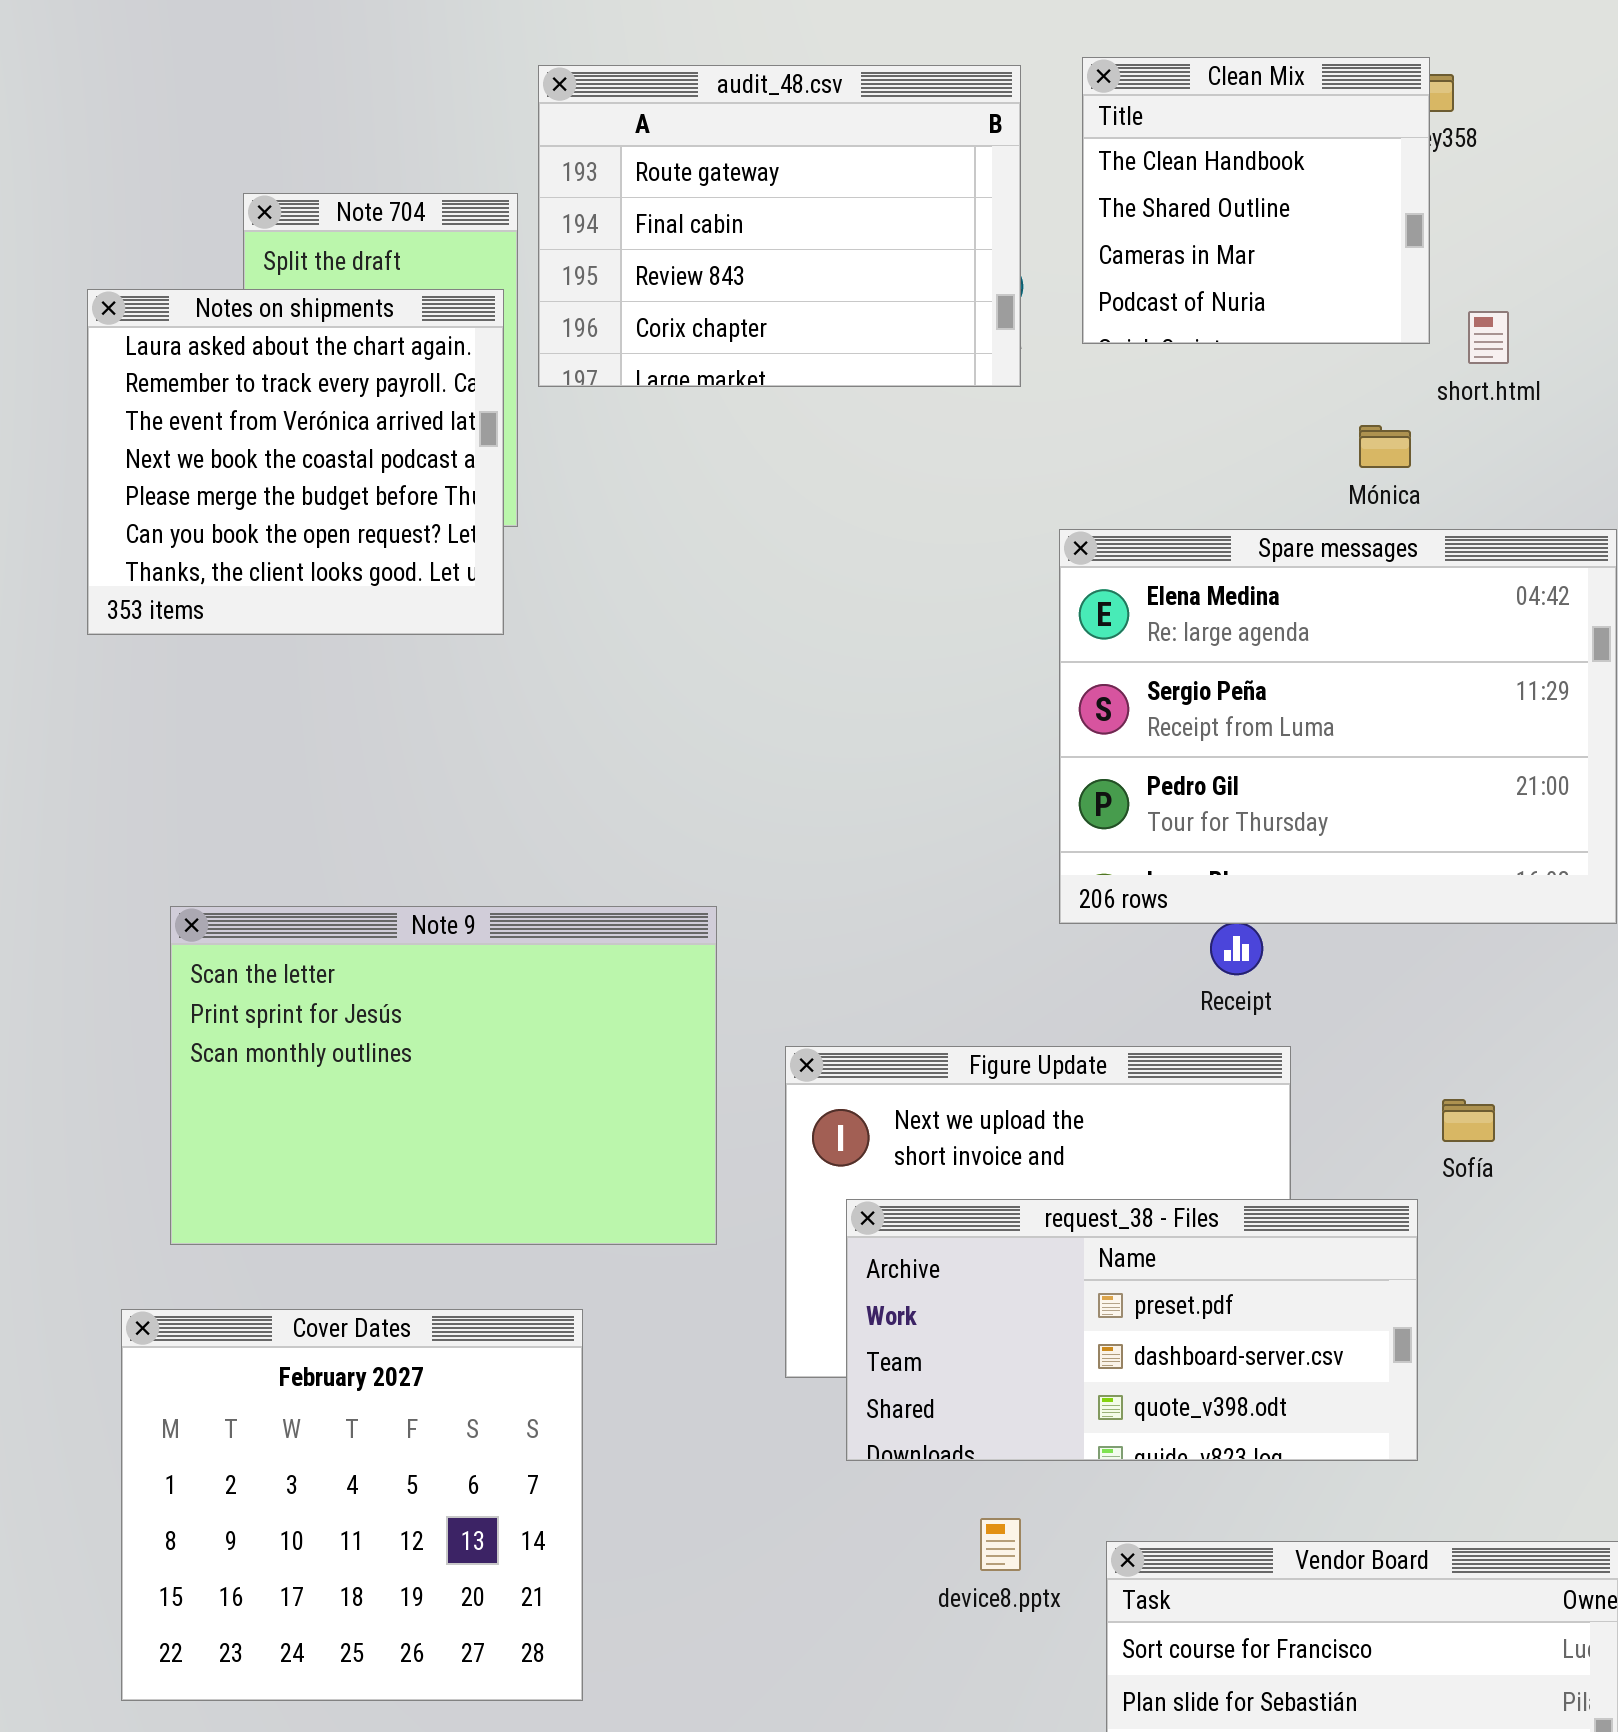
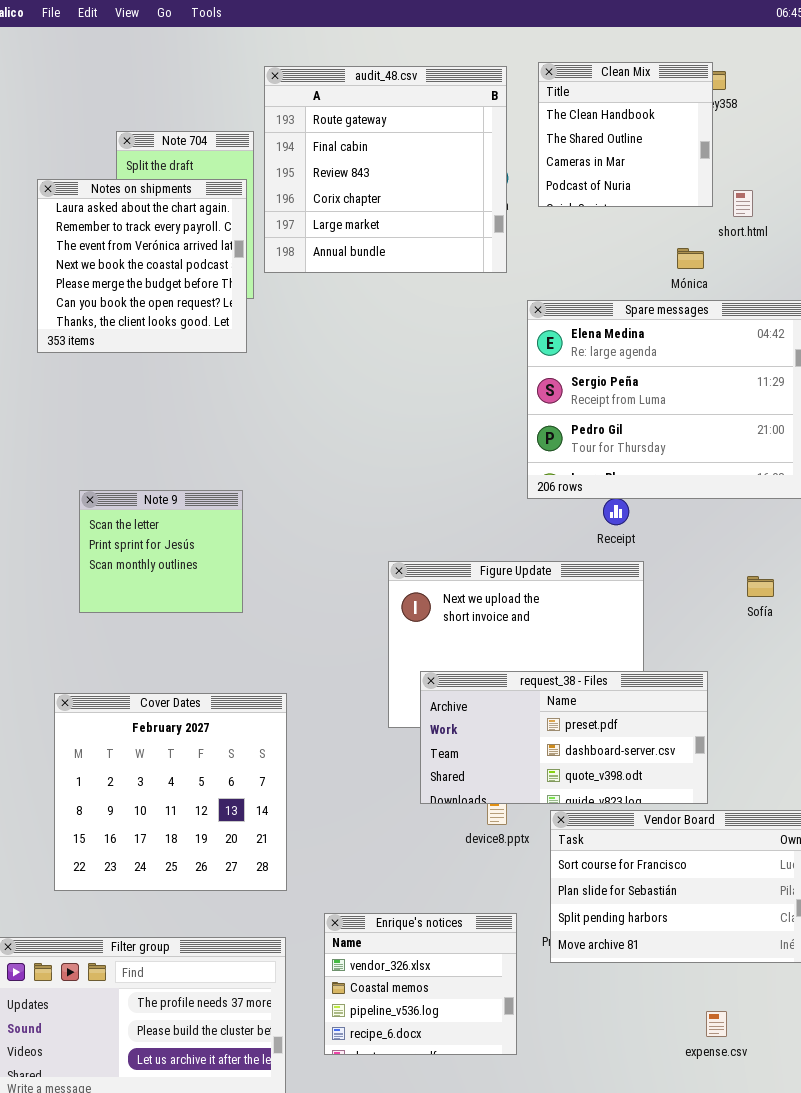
audit_48.csv: [538,65,1021,387] -> [264,66,507,273], resized
Note 9: [170,906,717,1245] -> [79,490,243,613], resized
Sofía: [1442,1099,1495,1142] -> [747,576,774,597], moved
request_38 - Files: [846,1199,1418,1461] -> [420,671,708,804], moved

